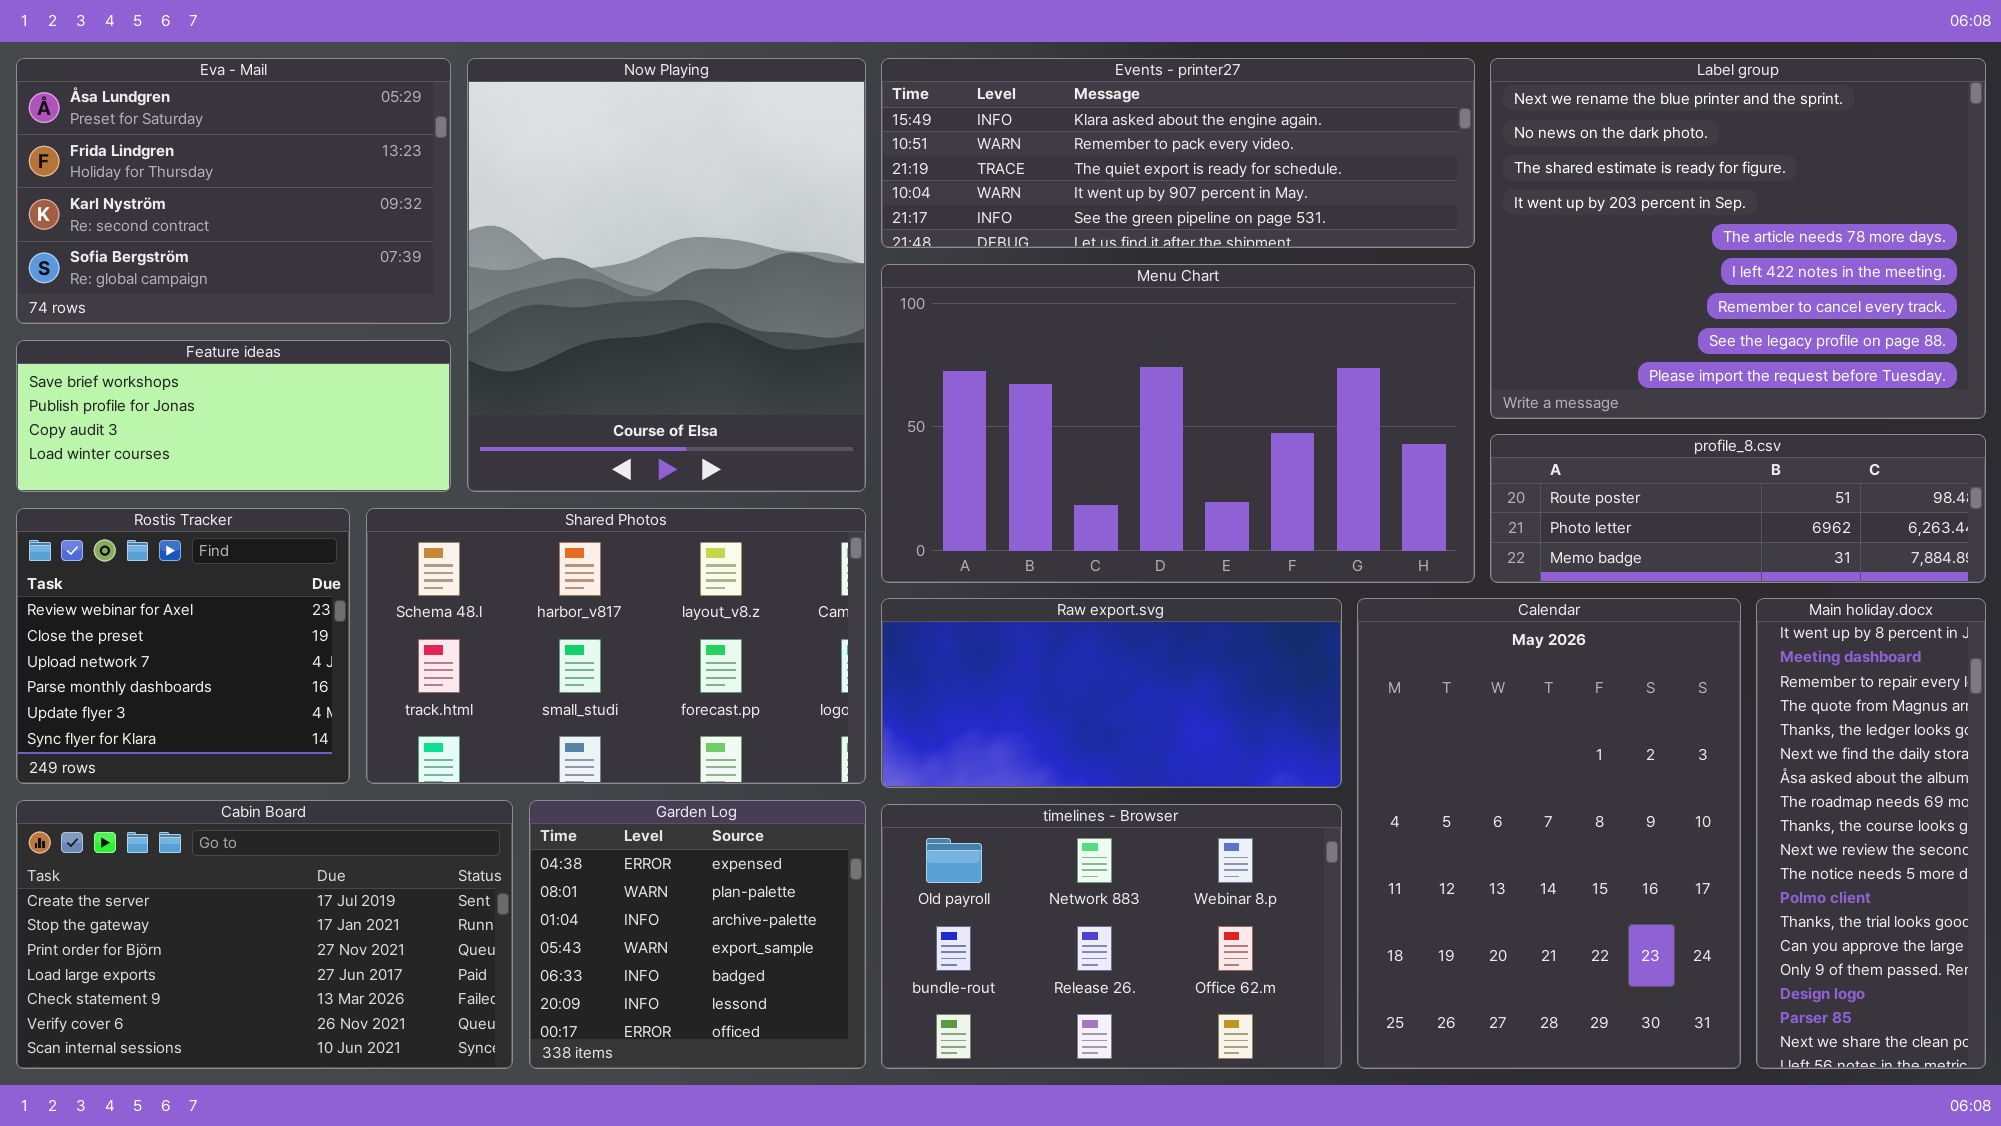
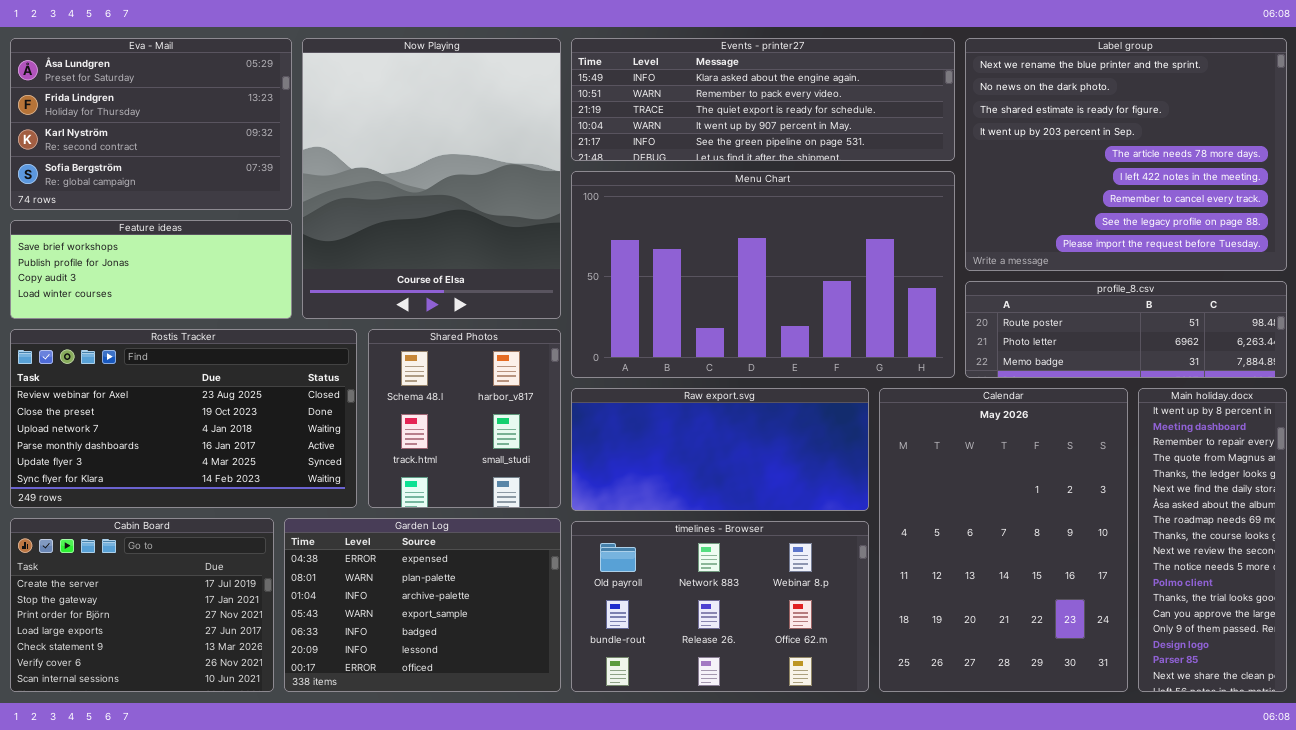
Rostis Tracker: [16,508,350,784] -> [10,329,357,508], resized
Shared Photos: [366,508,866,784] -> [368,329,561,508], resized
Cabin Board: [16,800,513,1069] -> [10,518,274,692], resized
Garden Log: [529,800,866,1069] -> [284,518,561,692], resized

